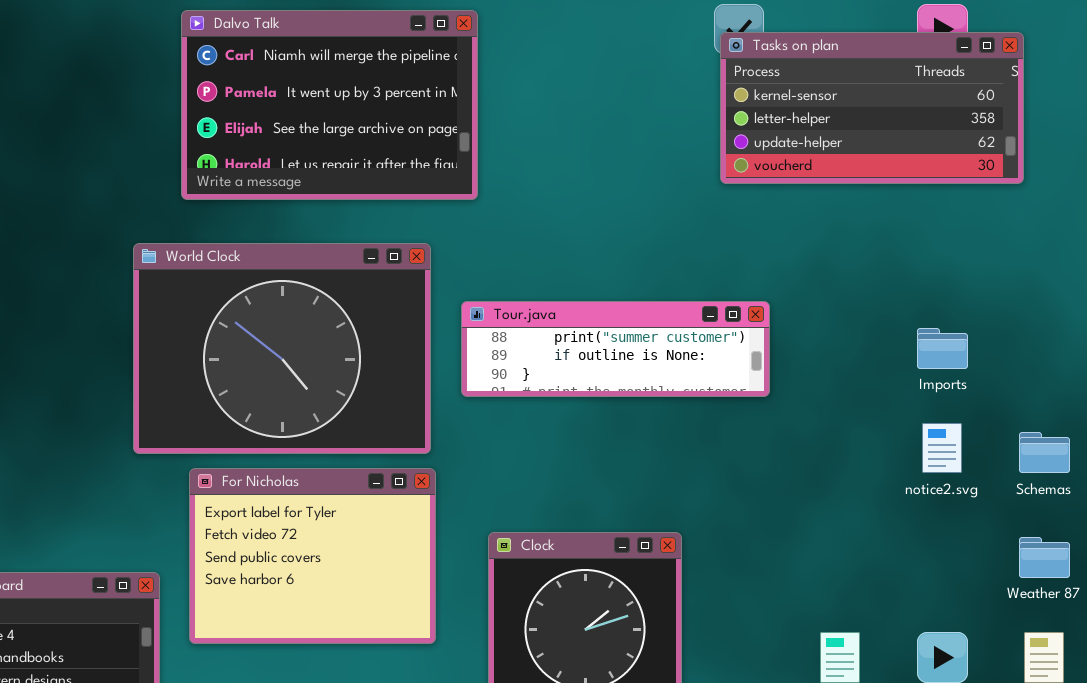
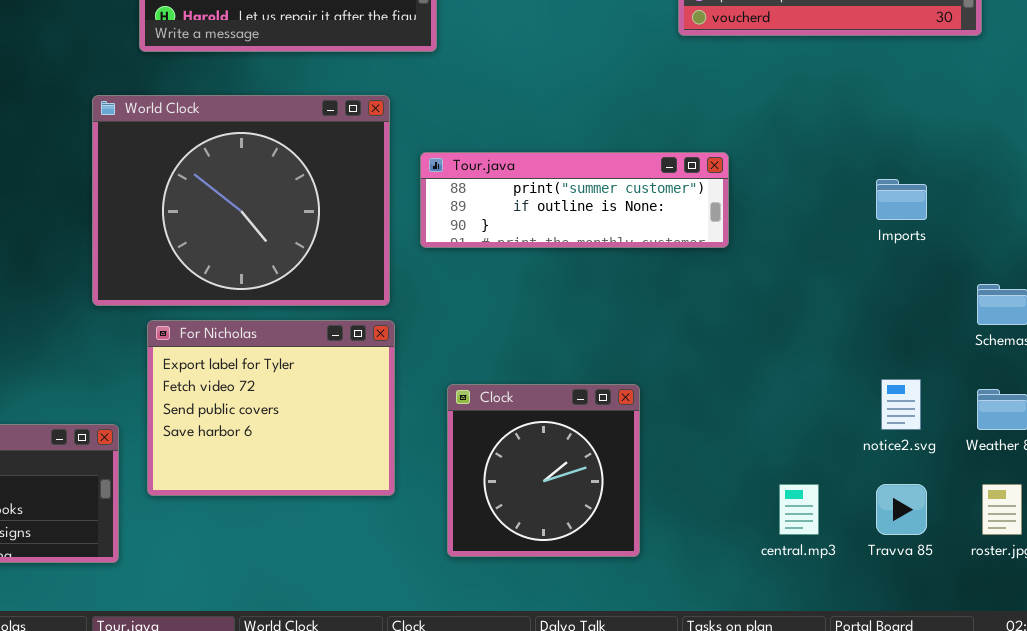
notice2.svg: [922,423,962,473] -> [881,379,921,430], moved

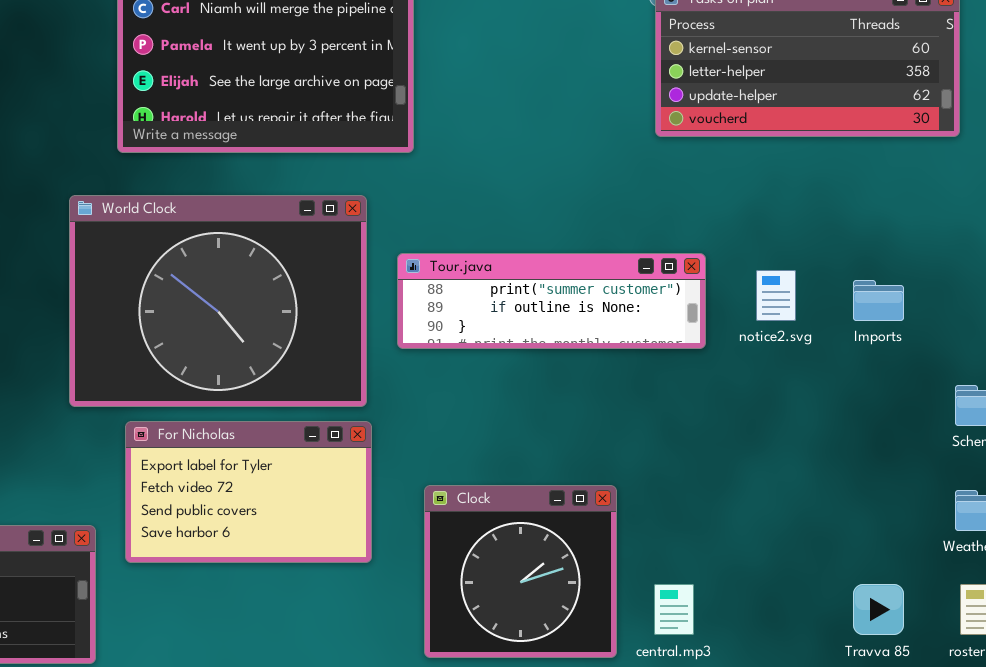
For Nicholas: [147,320,395,496] -> [125,421,372,563], resized
notice2.svg: [881,379,921,430] -> [756,270,796,321], moved
central.mp3: [779,484,819,535] -> [654,584,694,635], moved

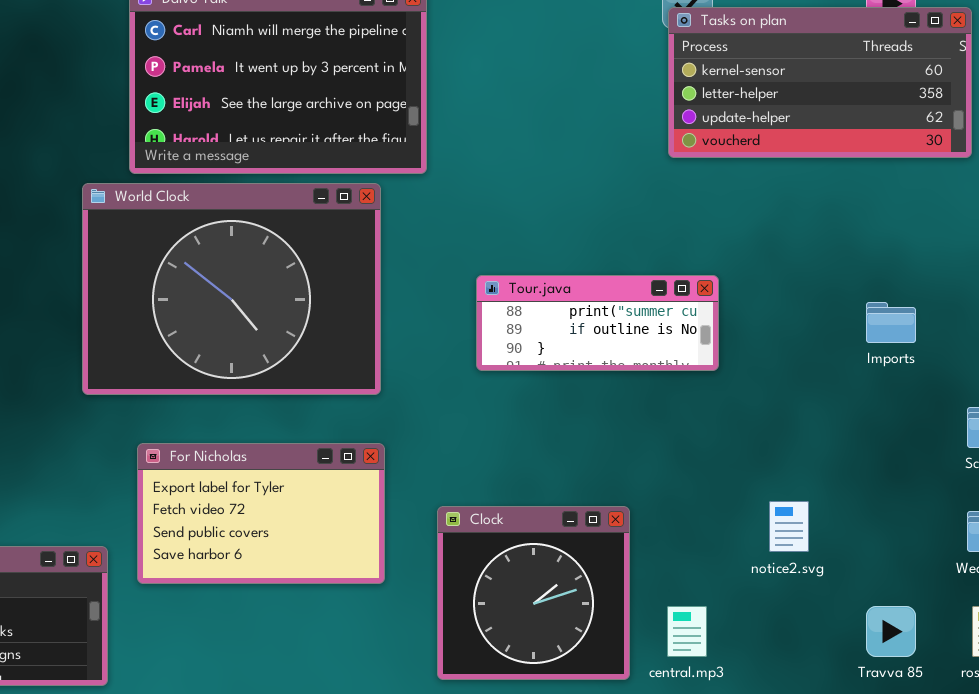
World Clock: [69,195,367,407] -> [82,183,381,395], moved
Tour.java: [397,253,706,349] -> [476,275,719,371], resized
notice2.svg: [756,270,796,321] -> [769,501,809,552], moved

